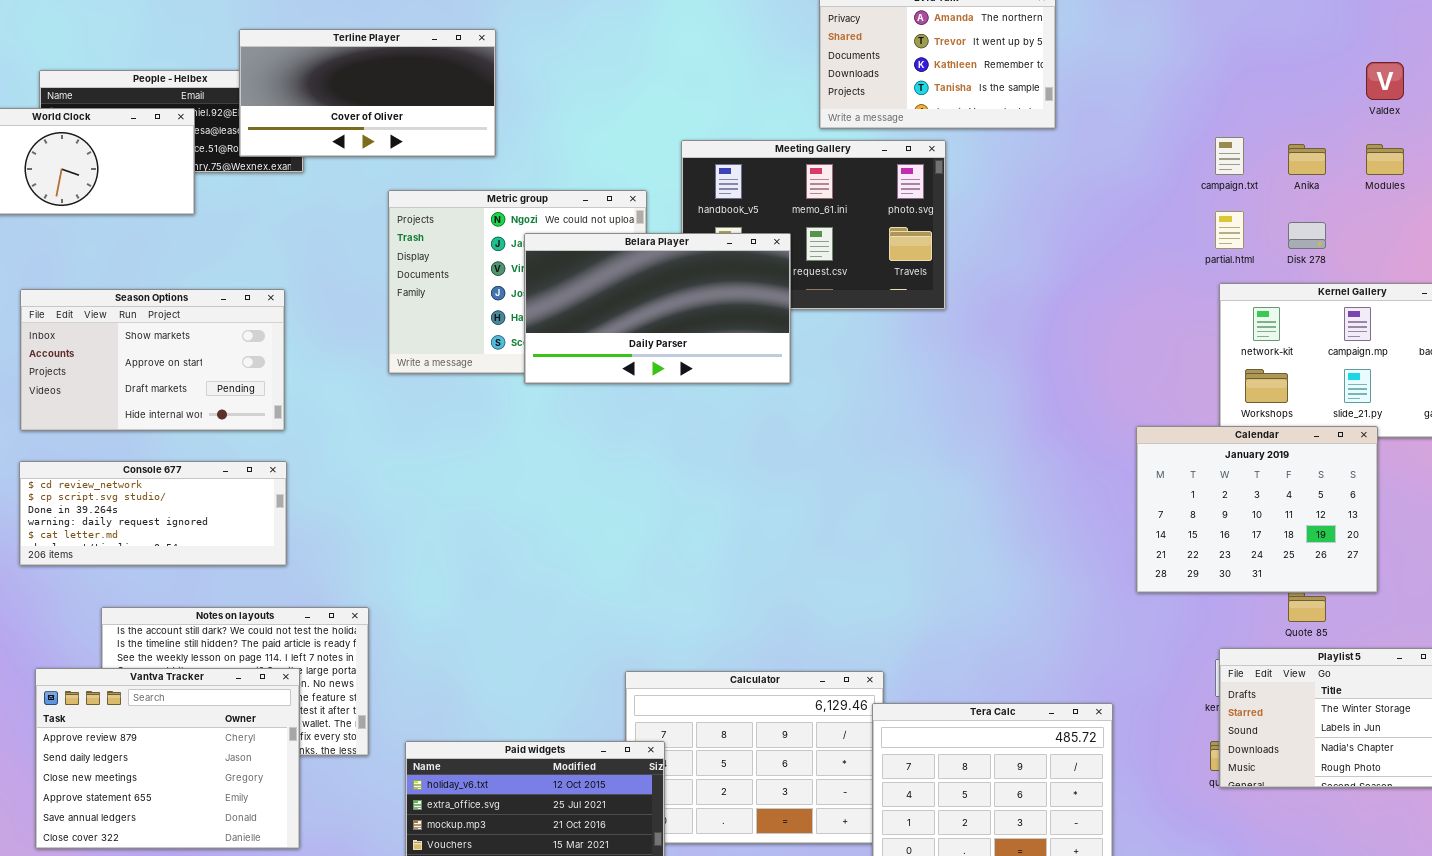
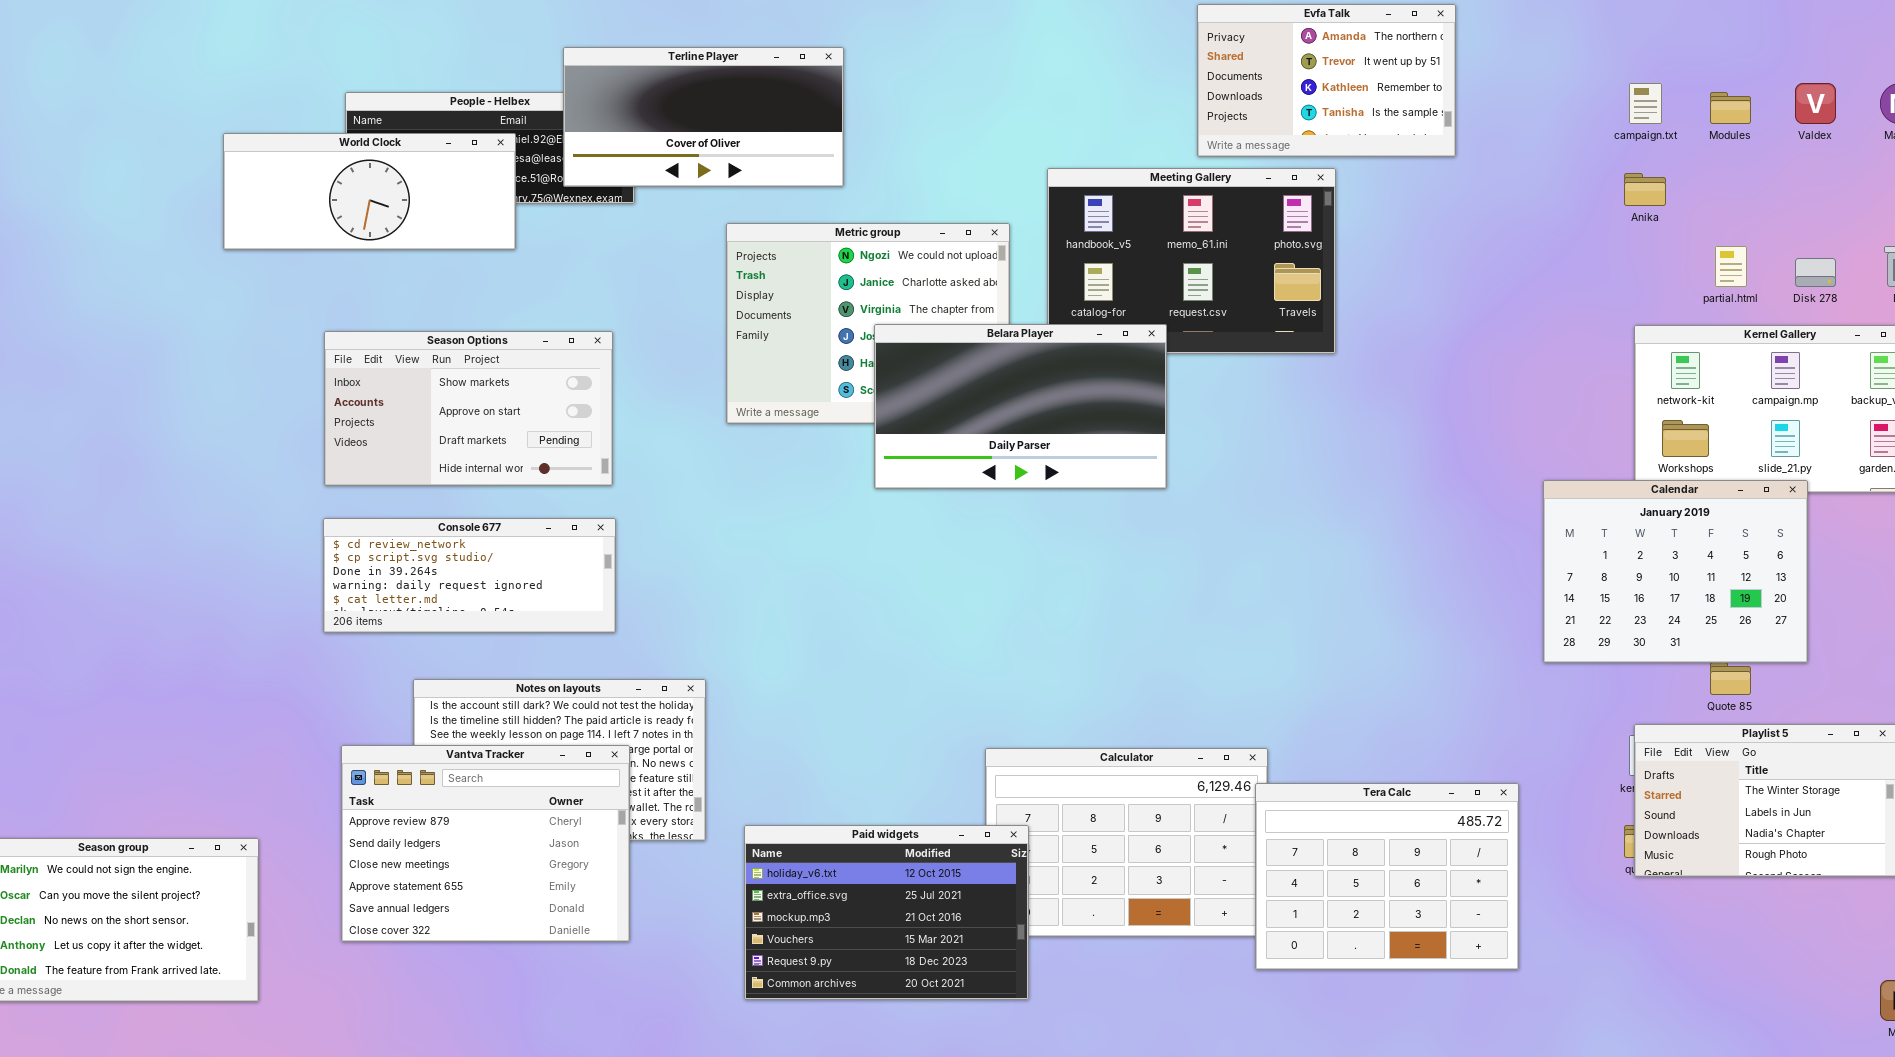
campaign.txt: [1215,137,1244,175] -> [1629,83,1662,124], moved
Anika: [1288,144,1326,175] -> [1624,173,1666,206], moved
Modules: [1366,144,1404,175] -> [1710,92,1751,124], moved
partial.html: [1215,211,1244,249] -> [1715,246,1747,287], moved
Disk 278: [1288,222,1326,249] -> [1795,258,1836,287], moved
Belara Player: [524,233,791,384] -> [874,324,1167,489], moved

